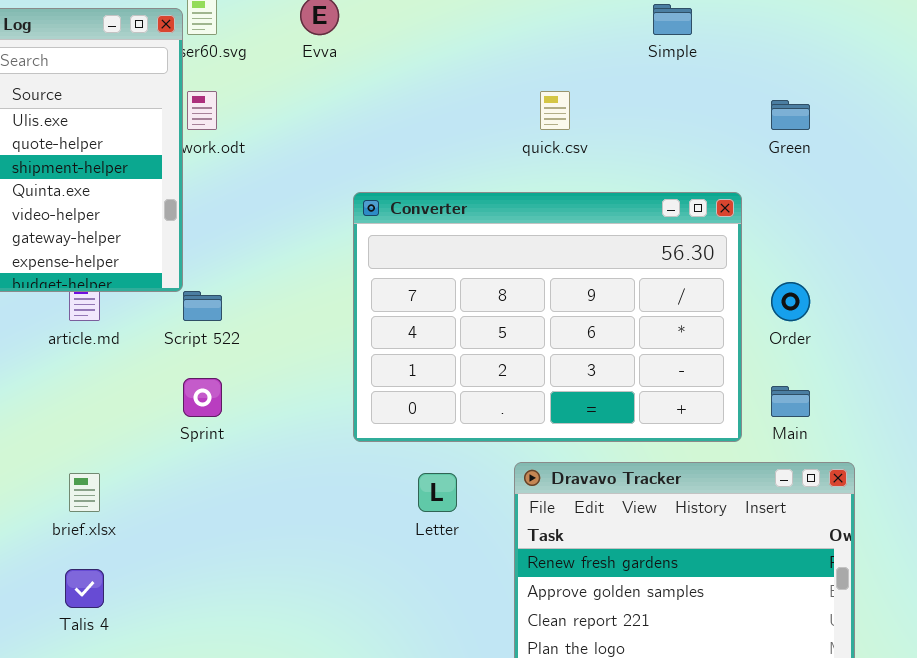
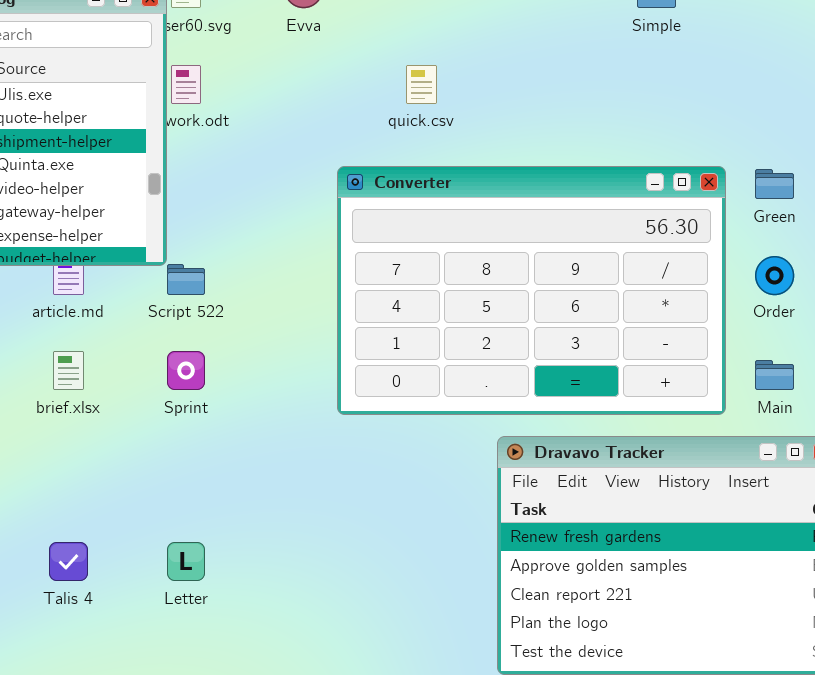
quick.csv: [540,91,570,130] -> [406,65,437,104], moved
Green: [771,100,810,130] -> [755,169,794,199], moved
brief.xlsx: [69,473,100,512] -> [53,351,84,390], moved
Letter: [418,473,457,512] -> [167,542,205,581], moved

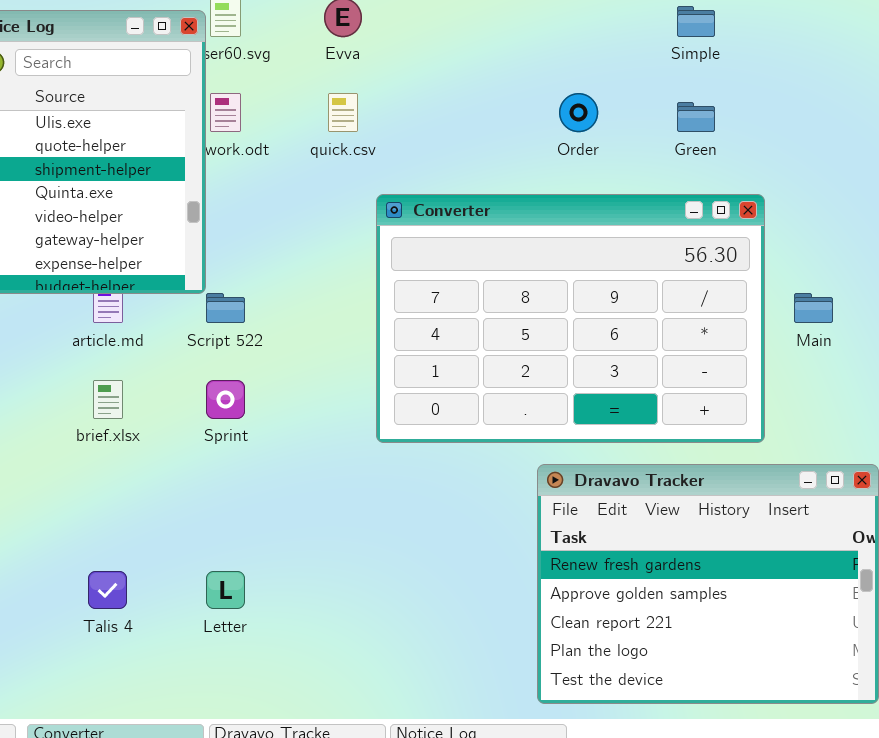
quick.csv: [406,65,437,104] -> [328,93,358,132], moved
Green: [755,169,794,199] -> [677,102,715,132], moved
Order: [755,256,794,295] -> [559,93,598,132], moved
Main: [755,360,794,390] -> [794,293,833,323], moved

